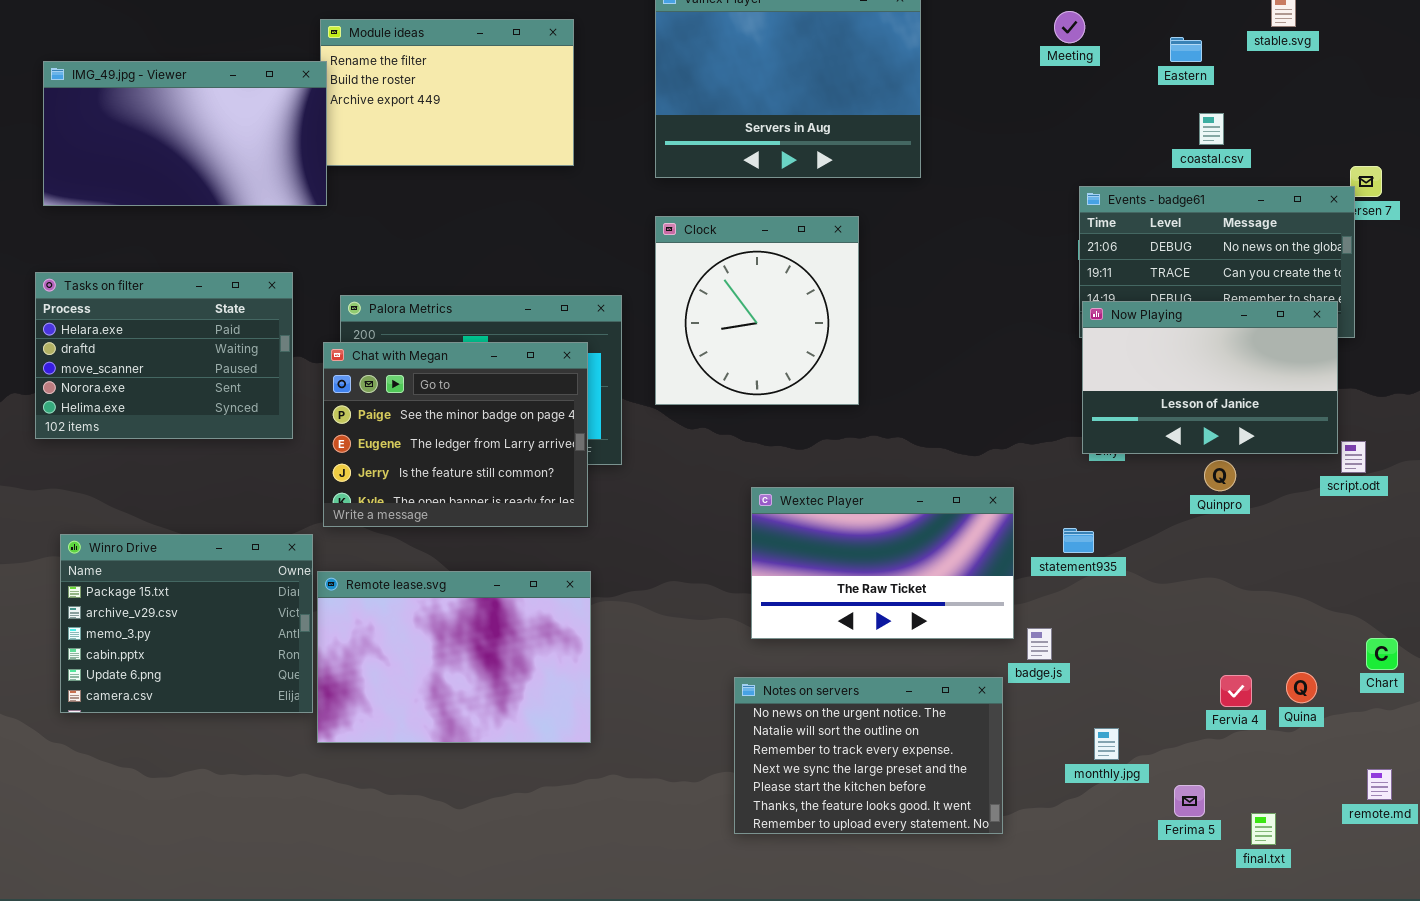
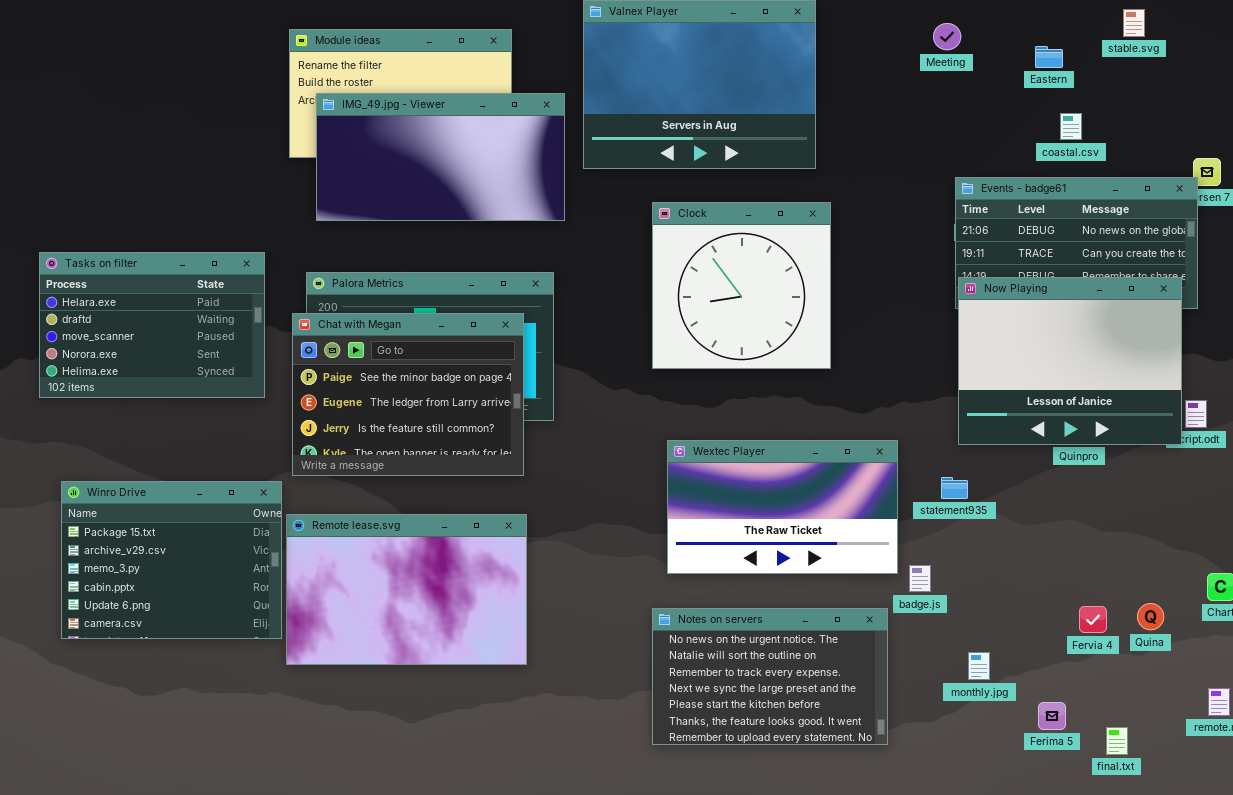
IMG_49.jpg - Viewer: [43,61,327,206] -> [316,93,565,221], moved
Clock: [655,216,859,405] -> [652,202,831,369], moved
Now Playing: [1082,301,1338,454] -> [958,277,1182,445], resized

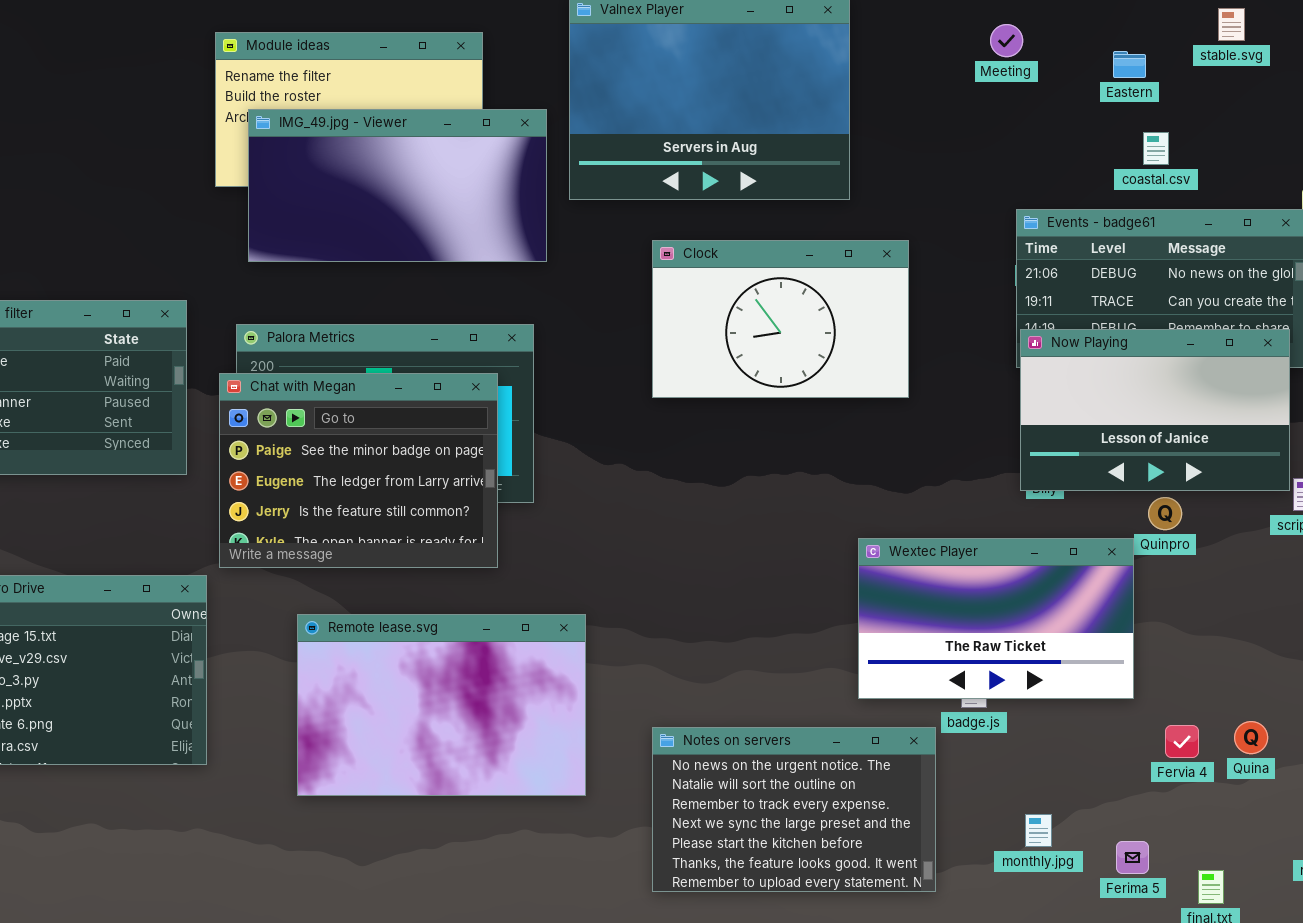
Clock: [652,202,831,369] -> [652,240,909,398], resized
Now Playing: [958,277,1182,445] -> [1020,329,1290,491], resized
Wextec Player: [667,440,898,574] -> [858,538,1134,699], moved
Remote lease.svg: [286,514,527,665] -> [297,614,586,796], moved
monthly.jpg: [968,652,990,680] -> [1025,814,1052,847], moved

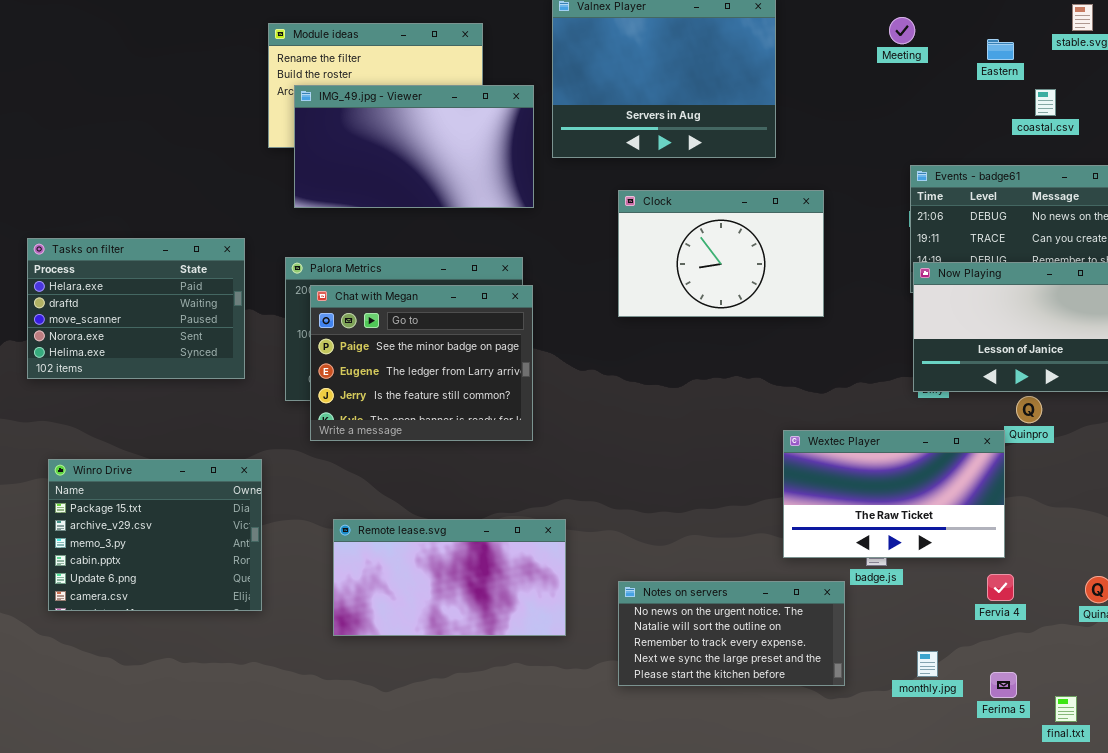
coastal.csv: [1143,132,1169,165] -> [1035,89,1056,116], moved
Chat with Megan: [219,373,498,568] -> [310,285,533,441], moved
Remote lease.svg: [297,614,586,796] -> [333,519,566,636], resized
Fervia 4: [1165,725,1199,758] -> [987,574,1014,601], moved
Notes on servers: [652,727,936,892] -> [618,581,845,686], resized

